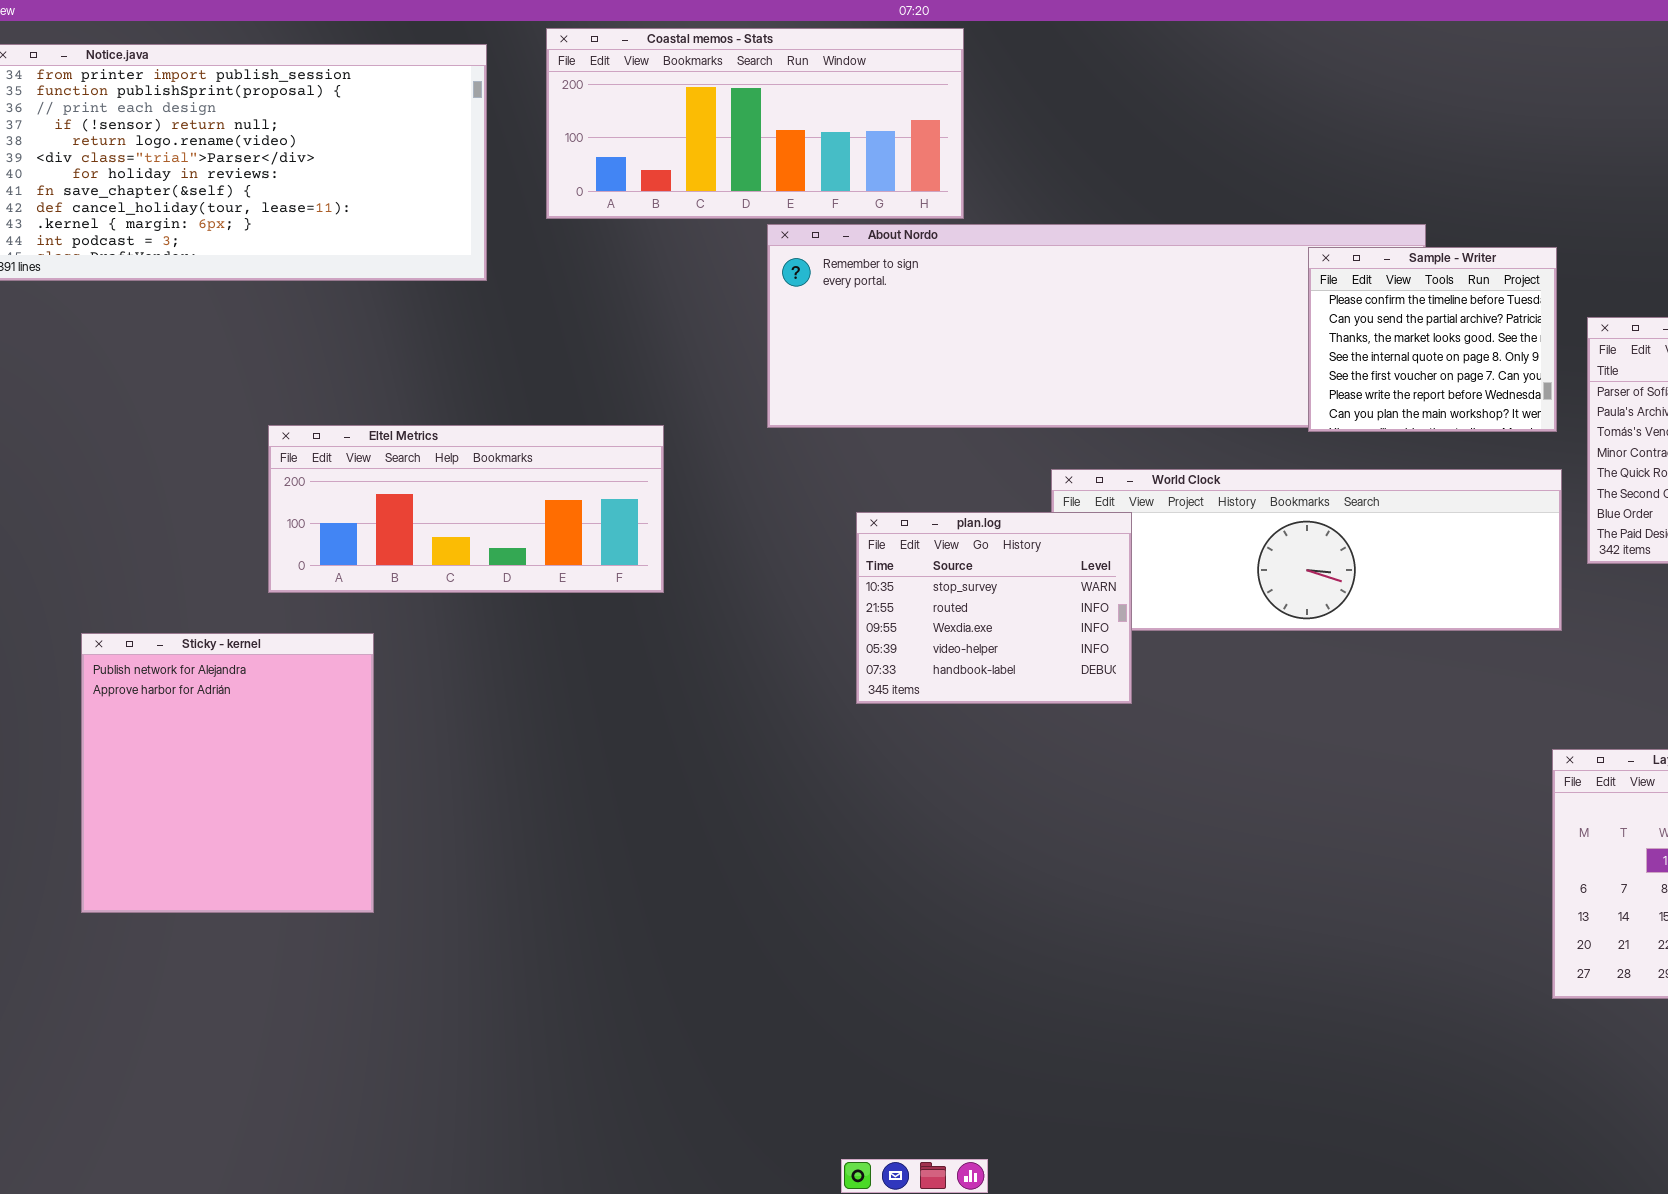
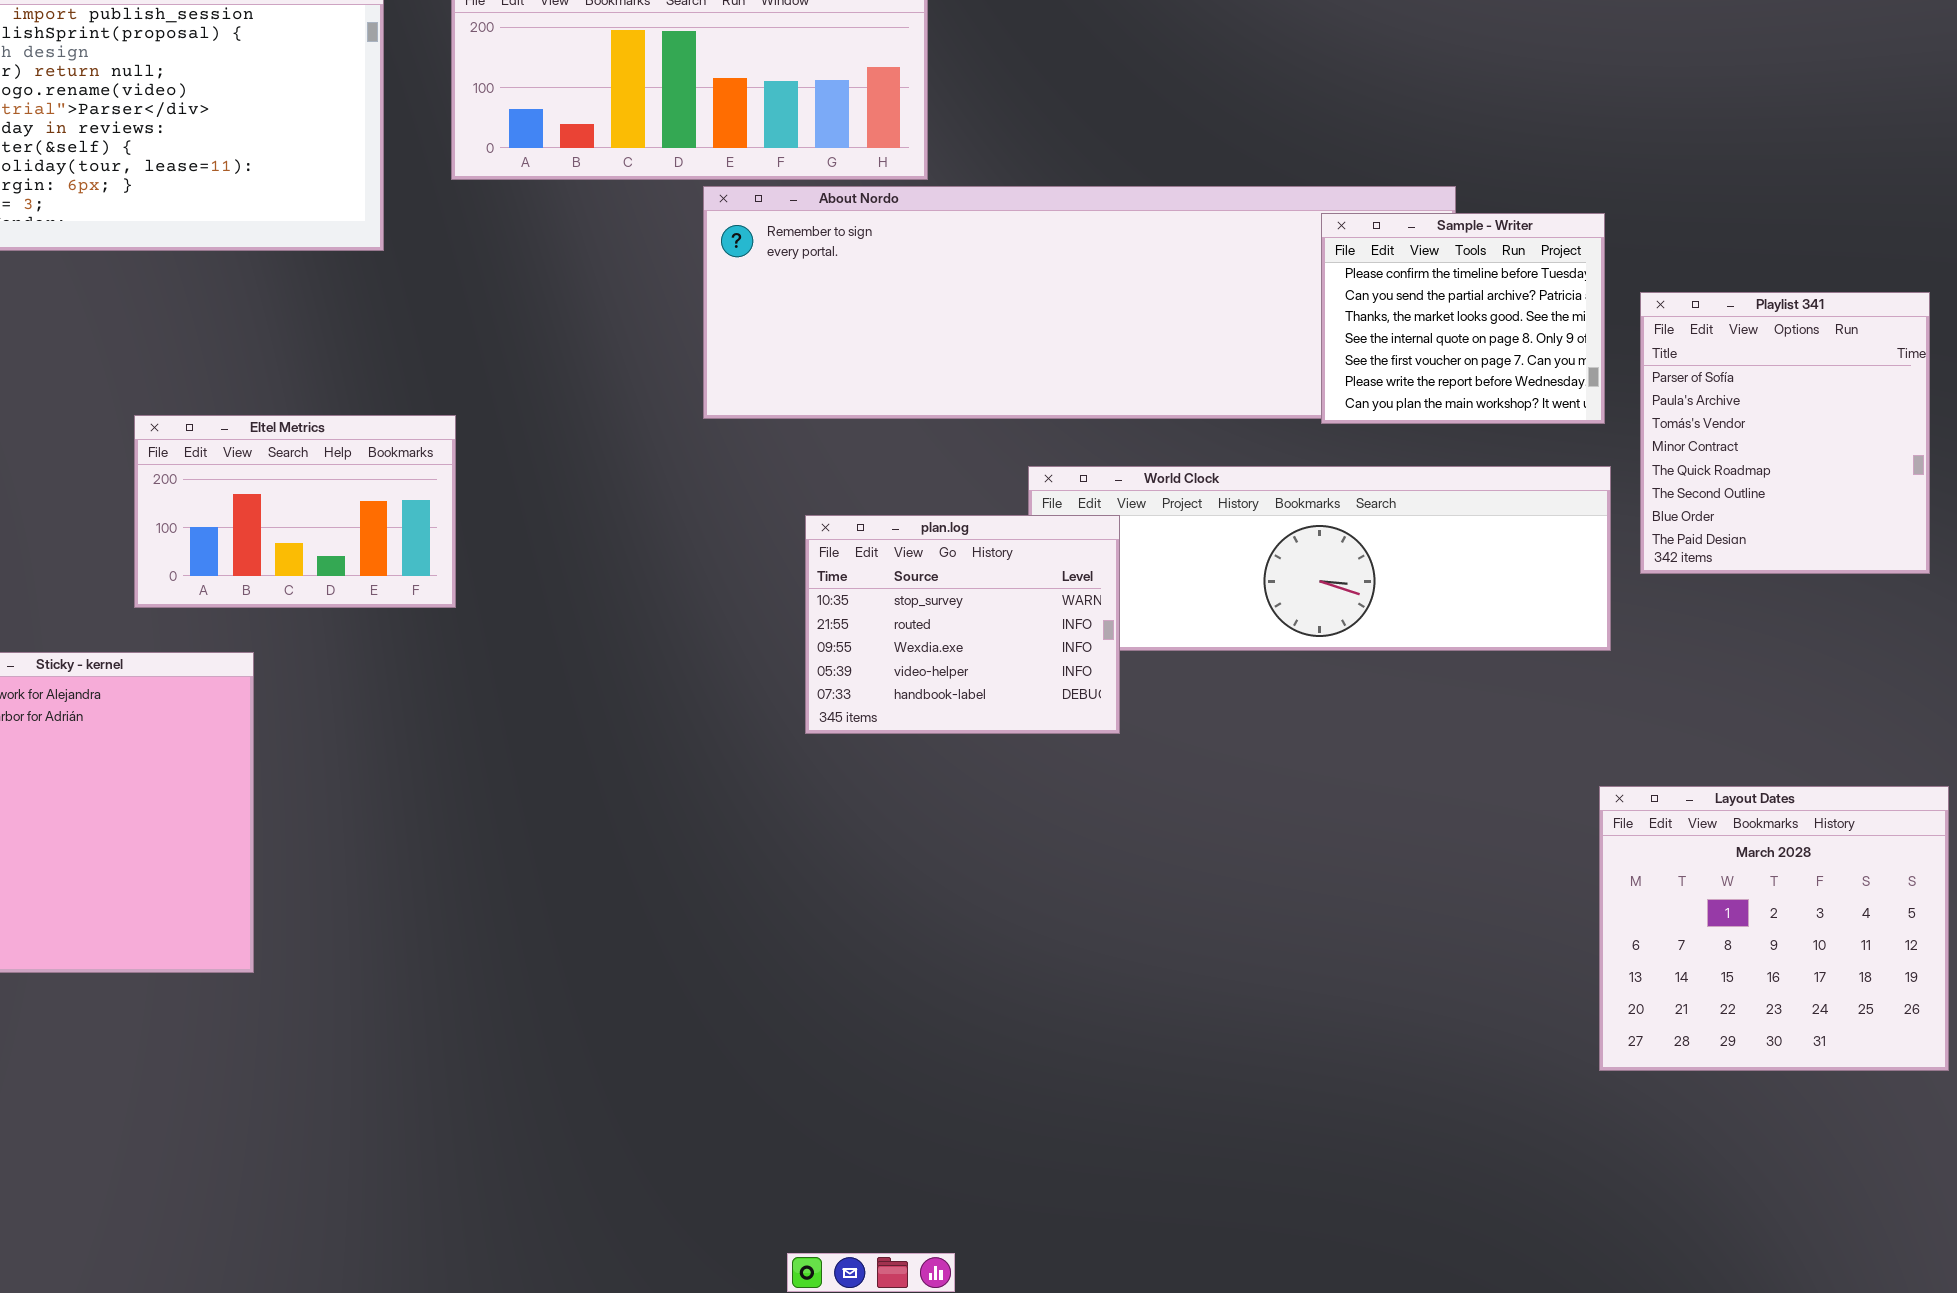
Eltel Metrics: [268,425,664,593] -> [134,415,456,608], resized

